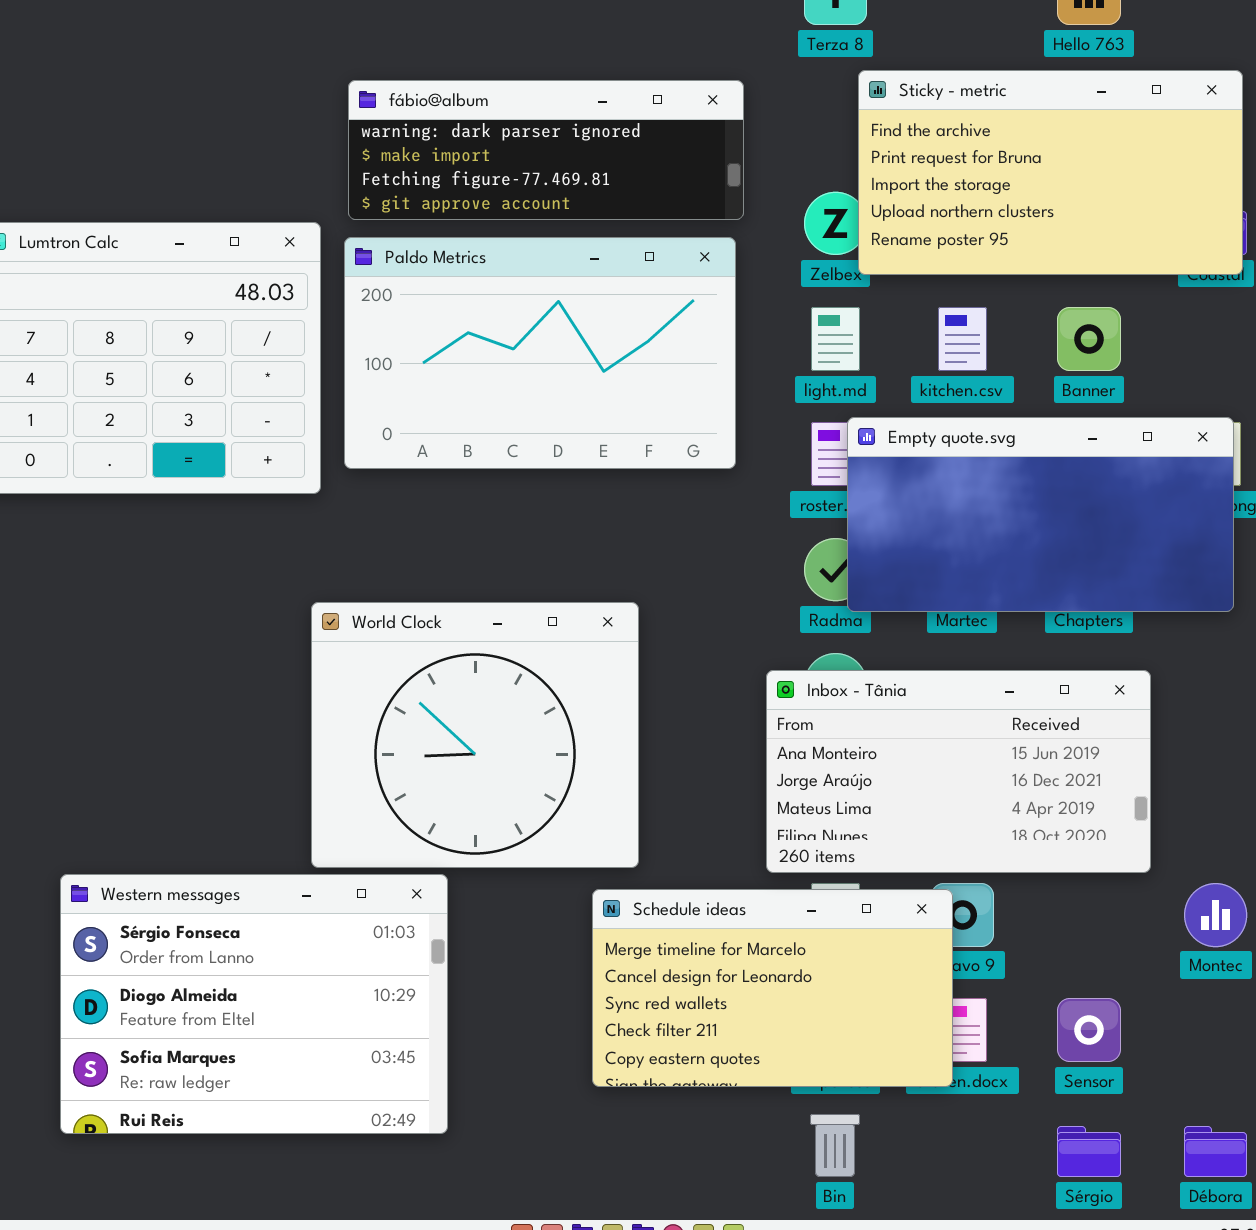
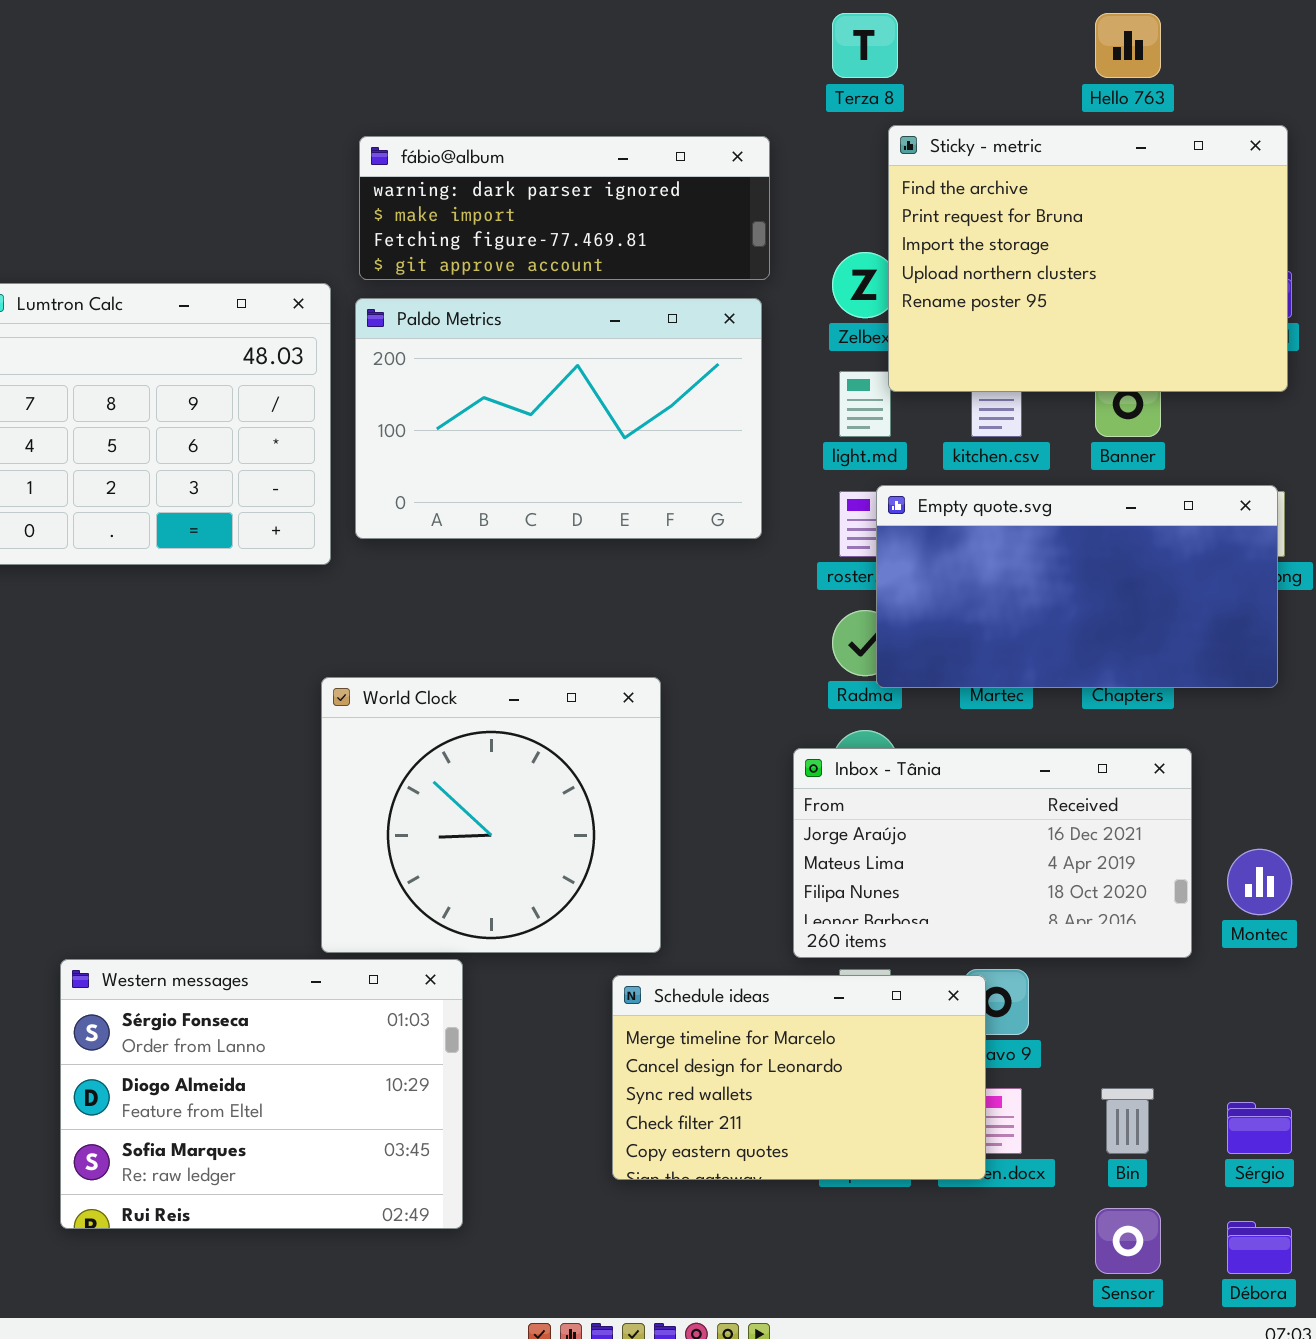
Sticky - metric: [858,70,1243,275] -> [888,125,1288,392], resized
Inbox - Tânia: [766,670,1151,873] -> [793,748,1192,958], scrolled down 1 row
Montec: [1184,883,1247,947] -> [1227,849,1292,915], moved
Sensor: [1057,998,1121,1062] -> [1095,1208,1161,1274], moved
Bin: [810,1114,860,1177] -> [1101,1088,1154,1154], moved
Sérgio: [1057,1126,1121,1177] -> [1227,1102,1292,1154], moved

